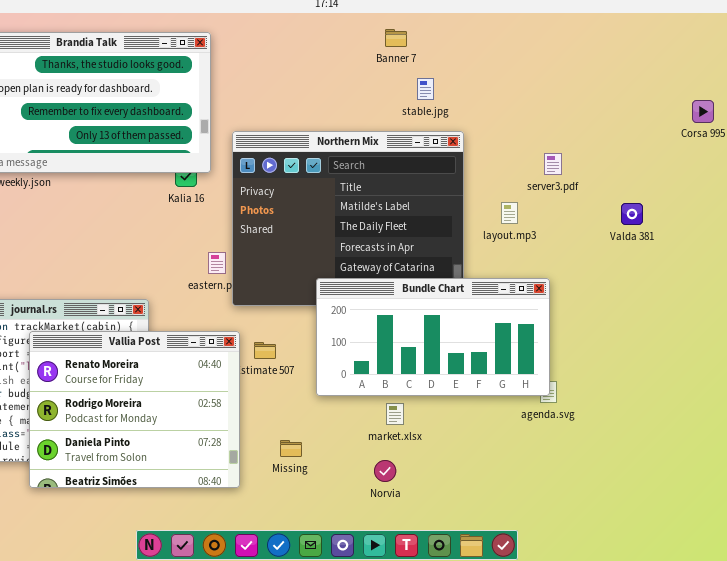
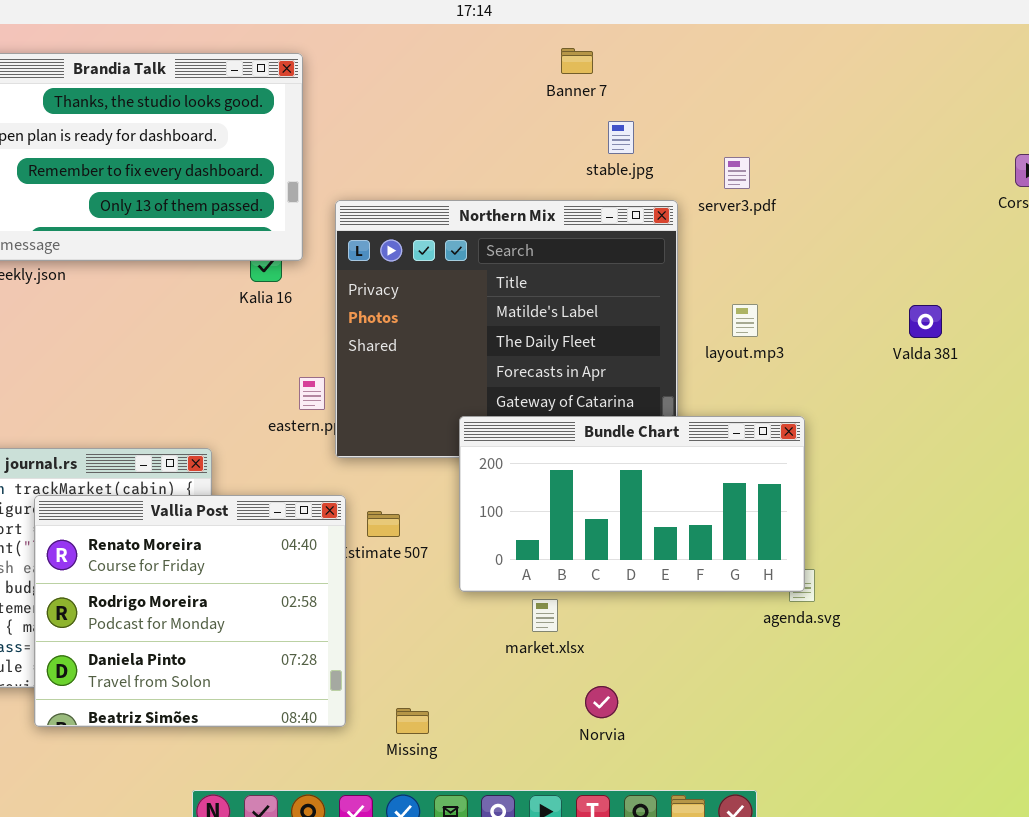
server3.pdf: [544,153,562,175] -> [724,157,750,189], moved
market.xlsx: [386,403,404,425] -> [532,599,558,632], moved
Missing: [280,440,302,457] -> [396,708,429,734], moved
Norvia: [374,460,396,482] -> [585,686,618,718], moved

